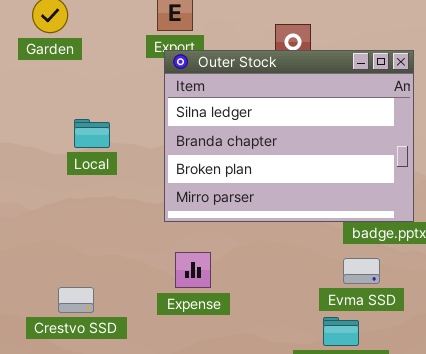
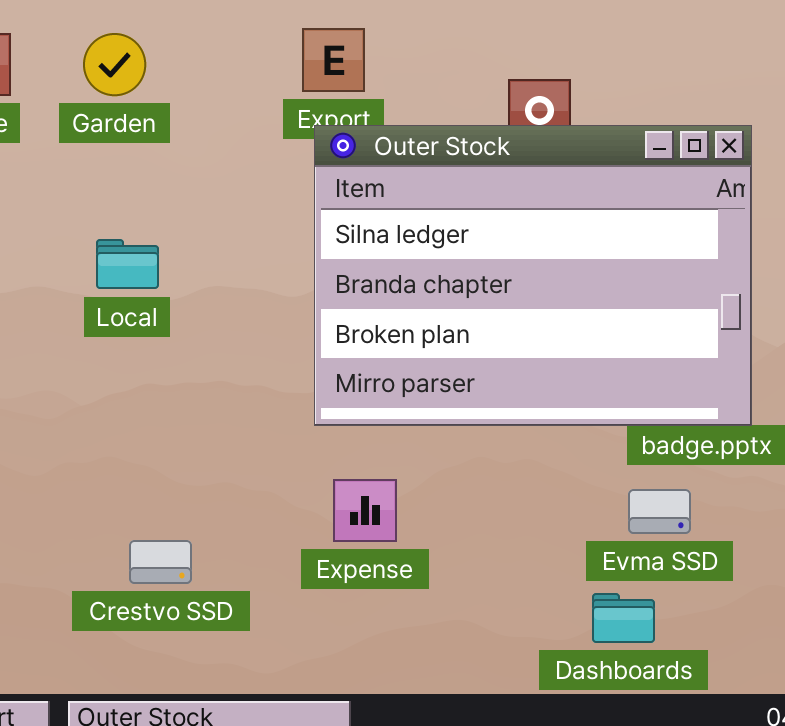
Local: [74,119,110,148] -> [96,239,159,289], moved

